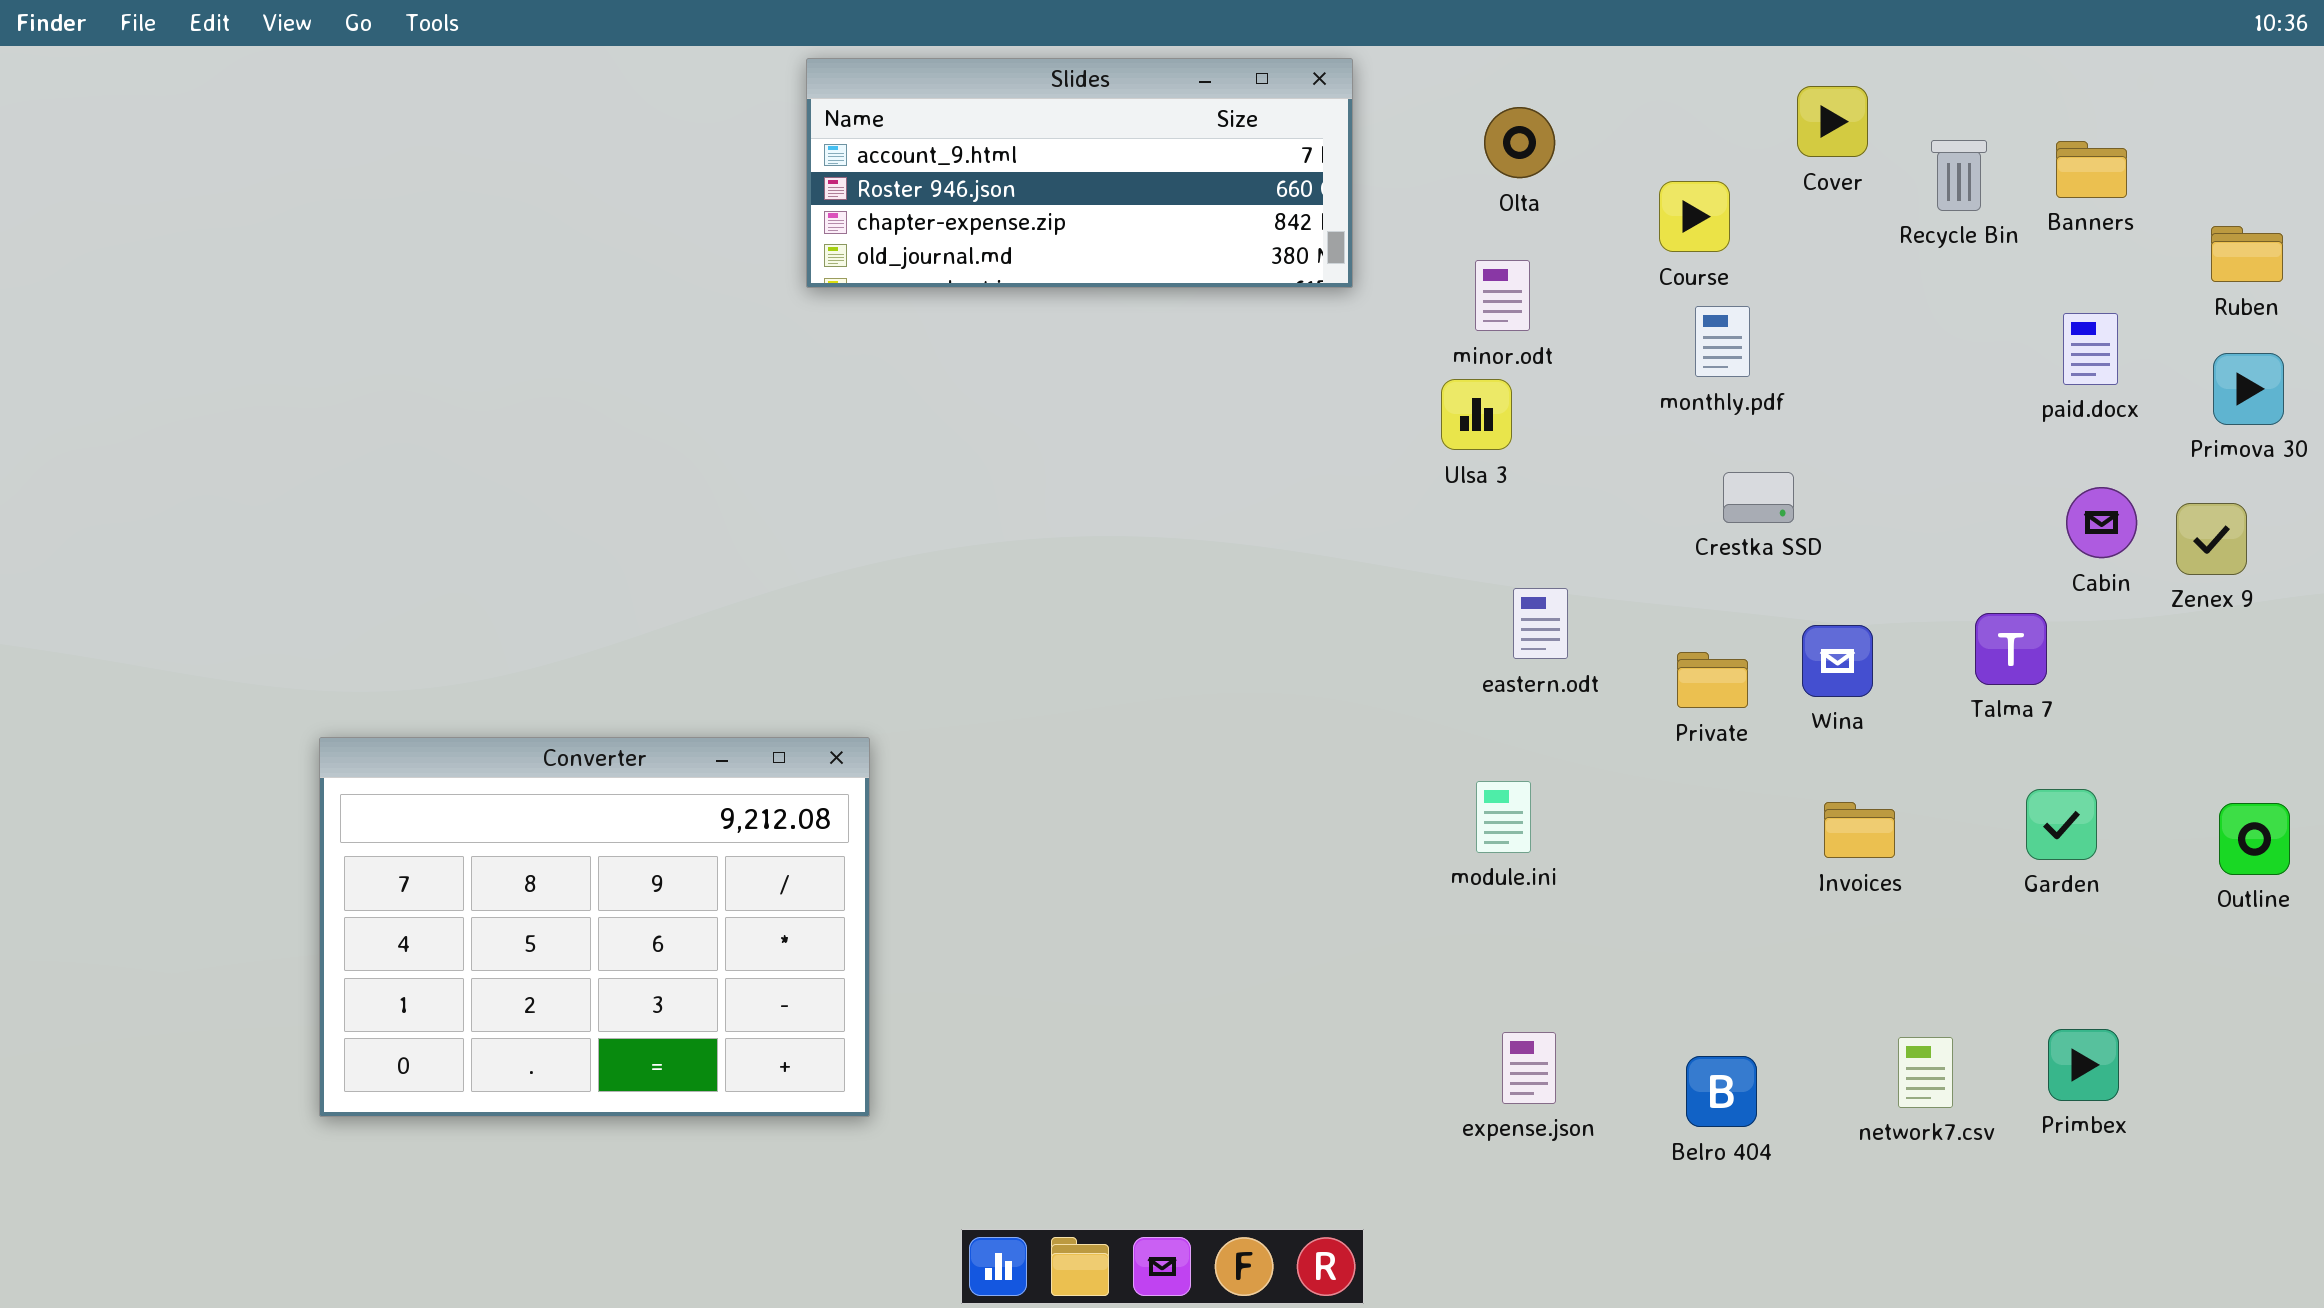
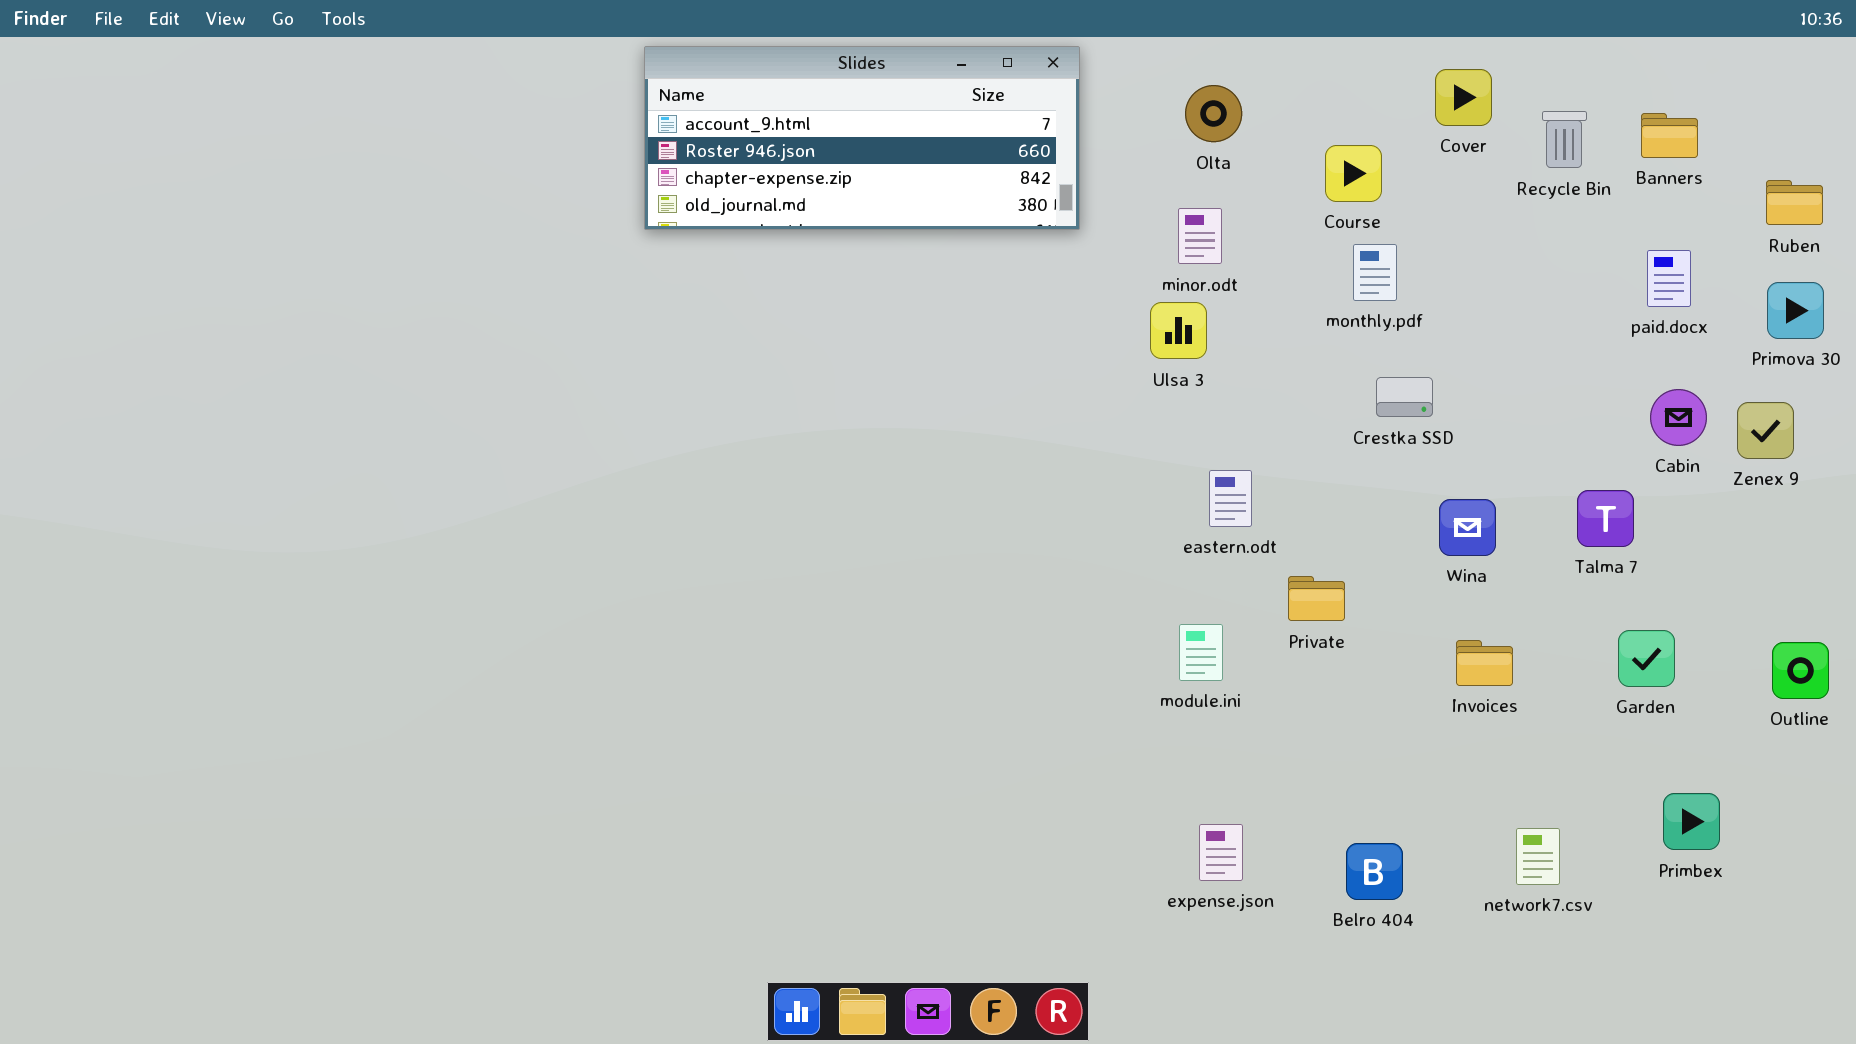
Private: [1677,652,1748,708] -> [1288,576,1345,621], moved
Converter: [319,737,870,1117] -> none, closed
Primbex: [2048,1029,2119,1101] -> [1663,793,1720,850], moved

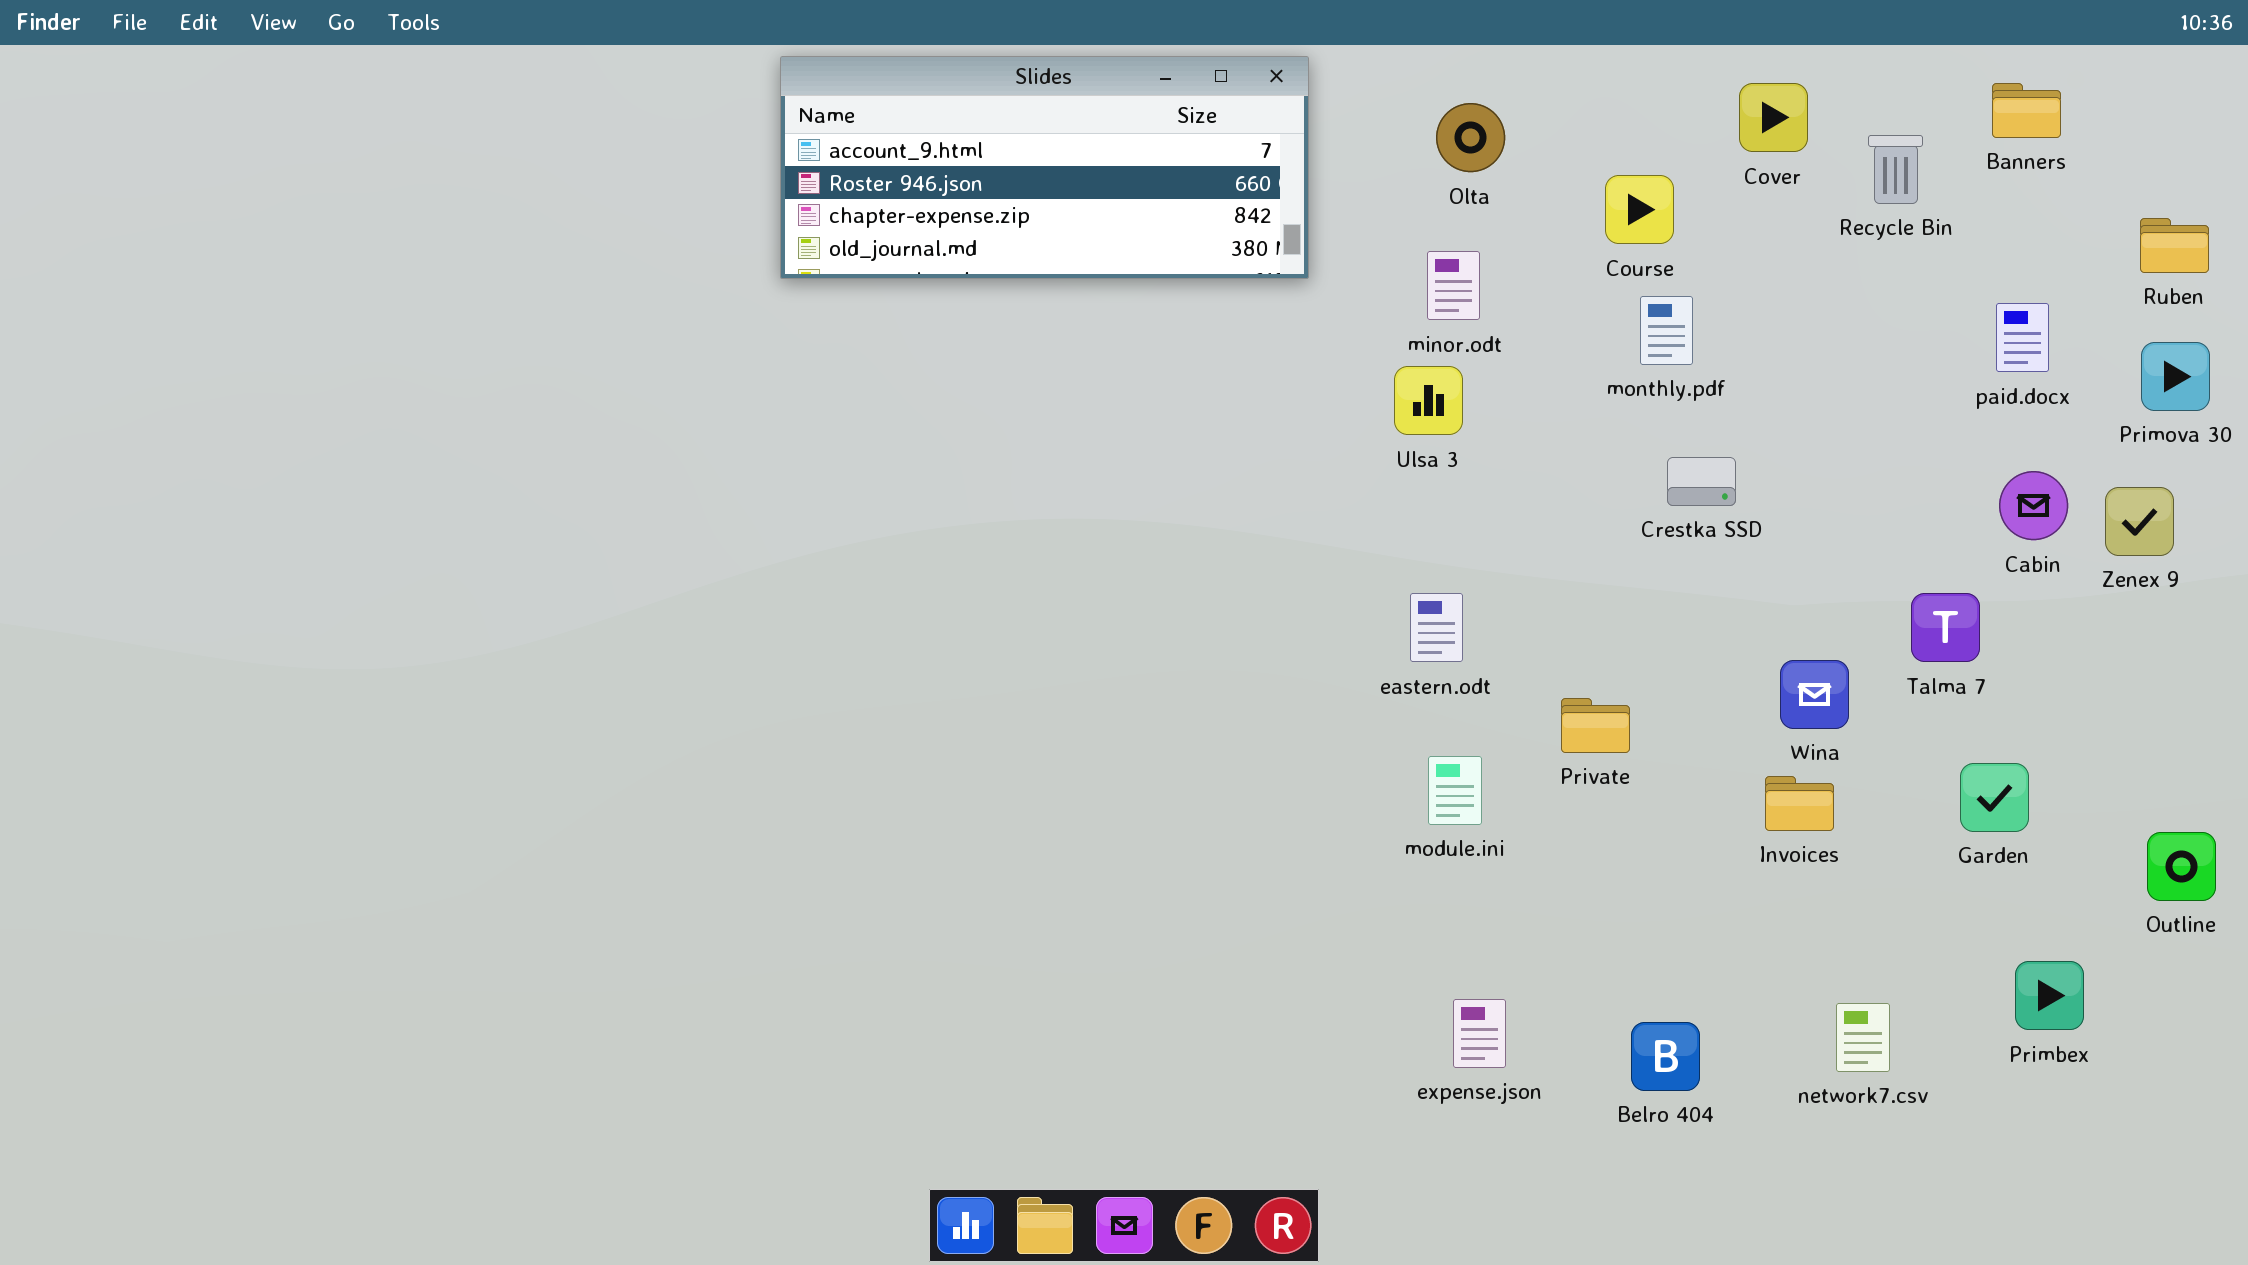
Banners: [1641,113,1698,158] -> [1992,83,2061,138], moved
eastern.odt: [1209,470,1252,527] -> [1410,593,1463,662], moved
Wina: [1439,499,1496,556] -> [1780,660,1849,729], moved
Outline: [1772,642,1829,699] -> [2147,832,2216,901], moved

